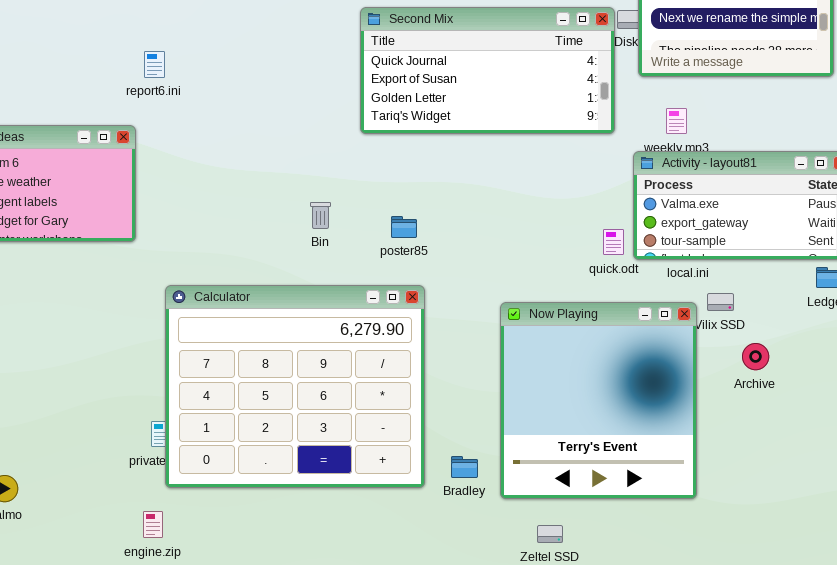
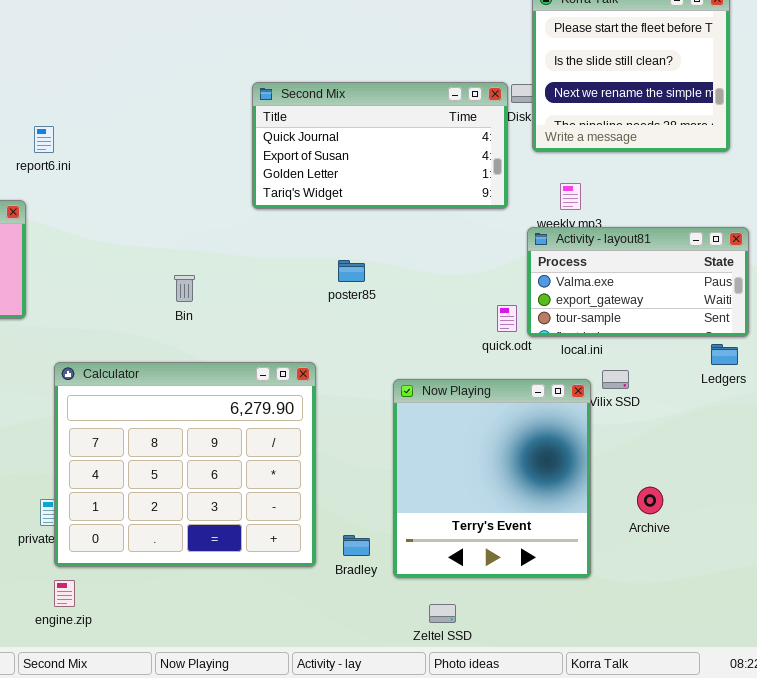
Bin: [310,202,331,229] -> [174,275,195,302], moved
poster85: [391,216,417,238] -> [338,260,365,282], moved
Archive: [742,343,769,370] -> [637,487,663,514], moved
engine.zip: [143,511,163,538] -> [54,580,75,607], moved

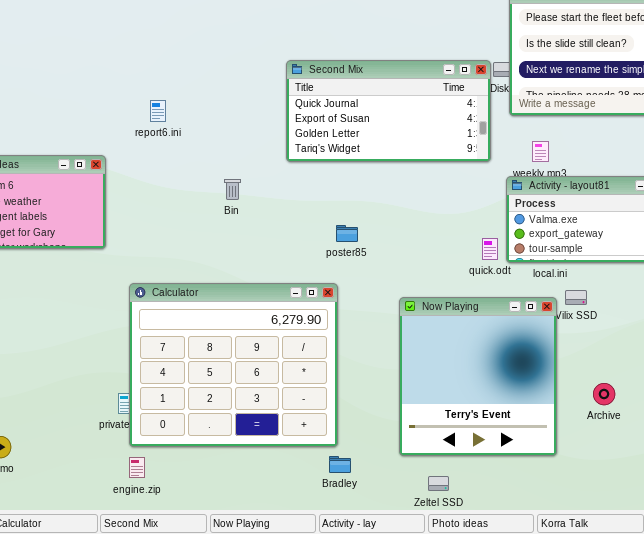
report6.ini: [34,126,54,153] -> [150,100,166,122], moved
poster85: [338,260,365,282] -> [336,225,358,242], moved
Bin: [174,275,195,302] -> [224,179,241,200], moved
Bradley: [343,535,370,556] -> [329,456,351,473], moved

